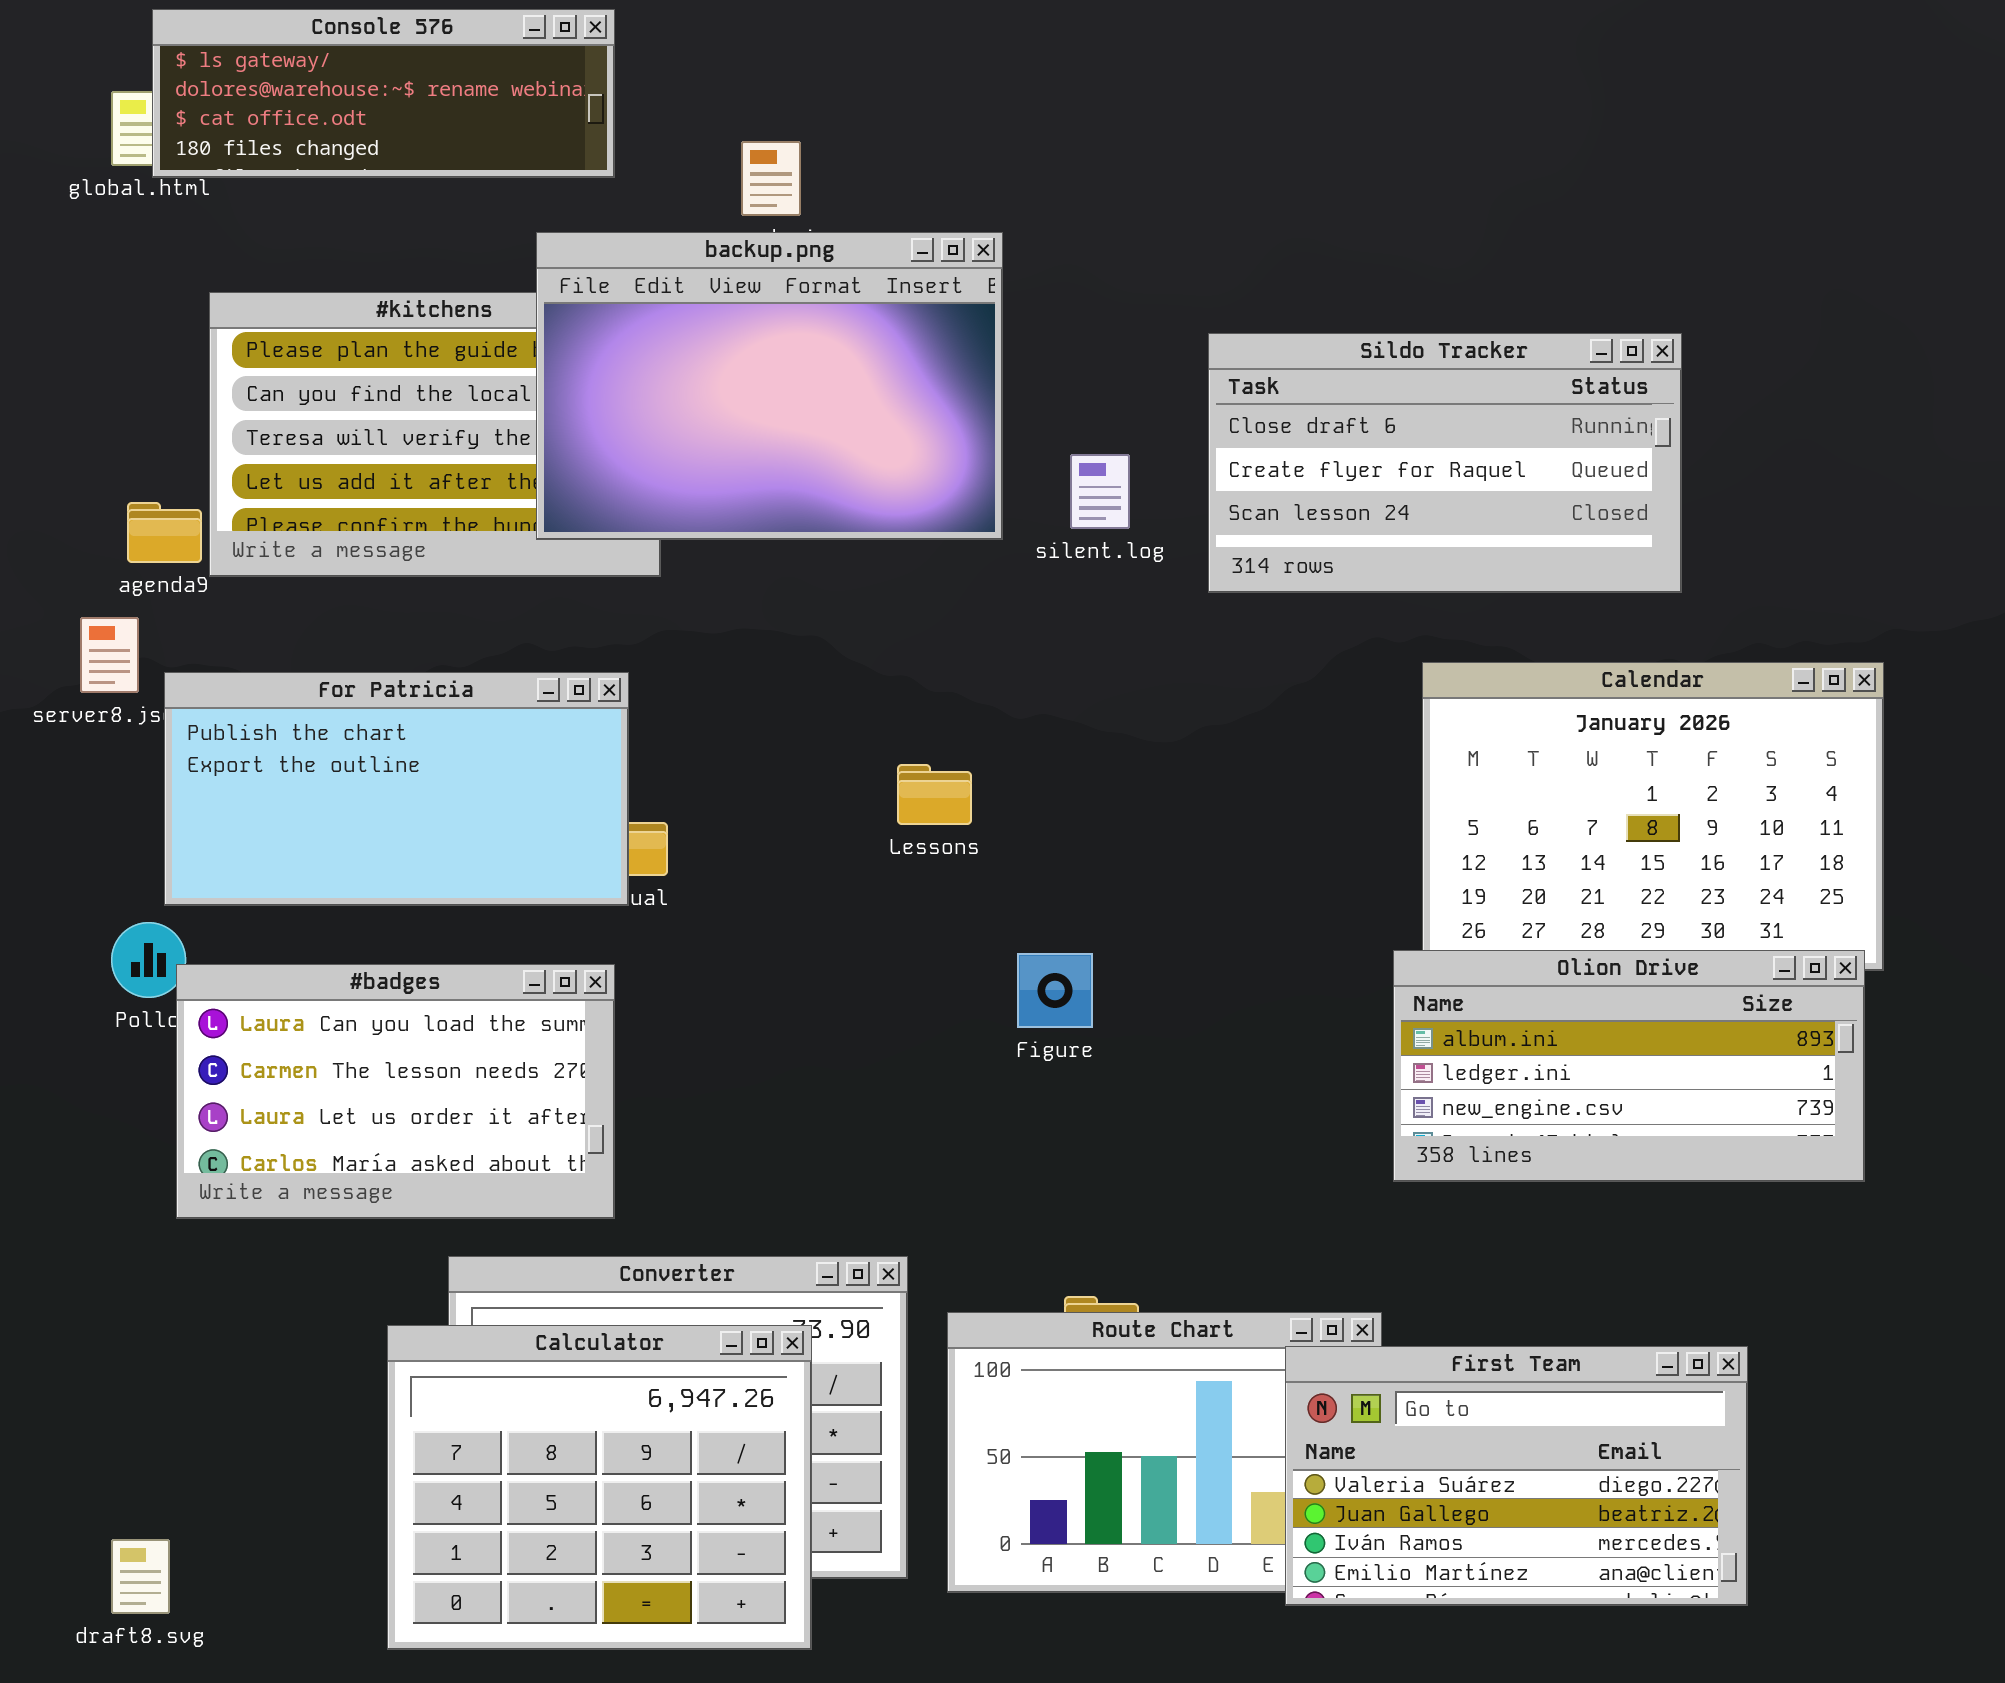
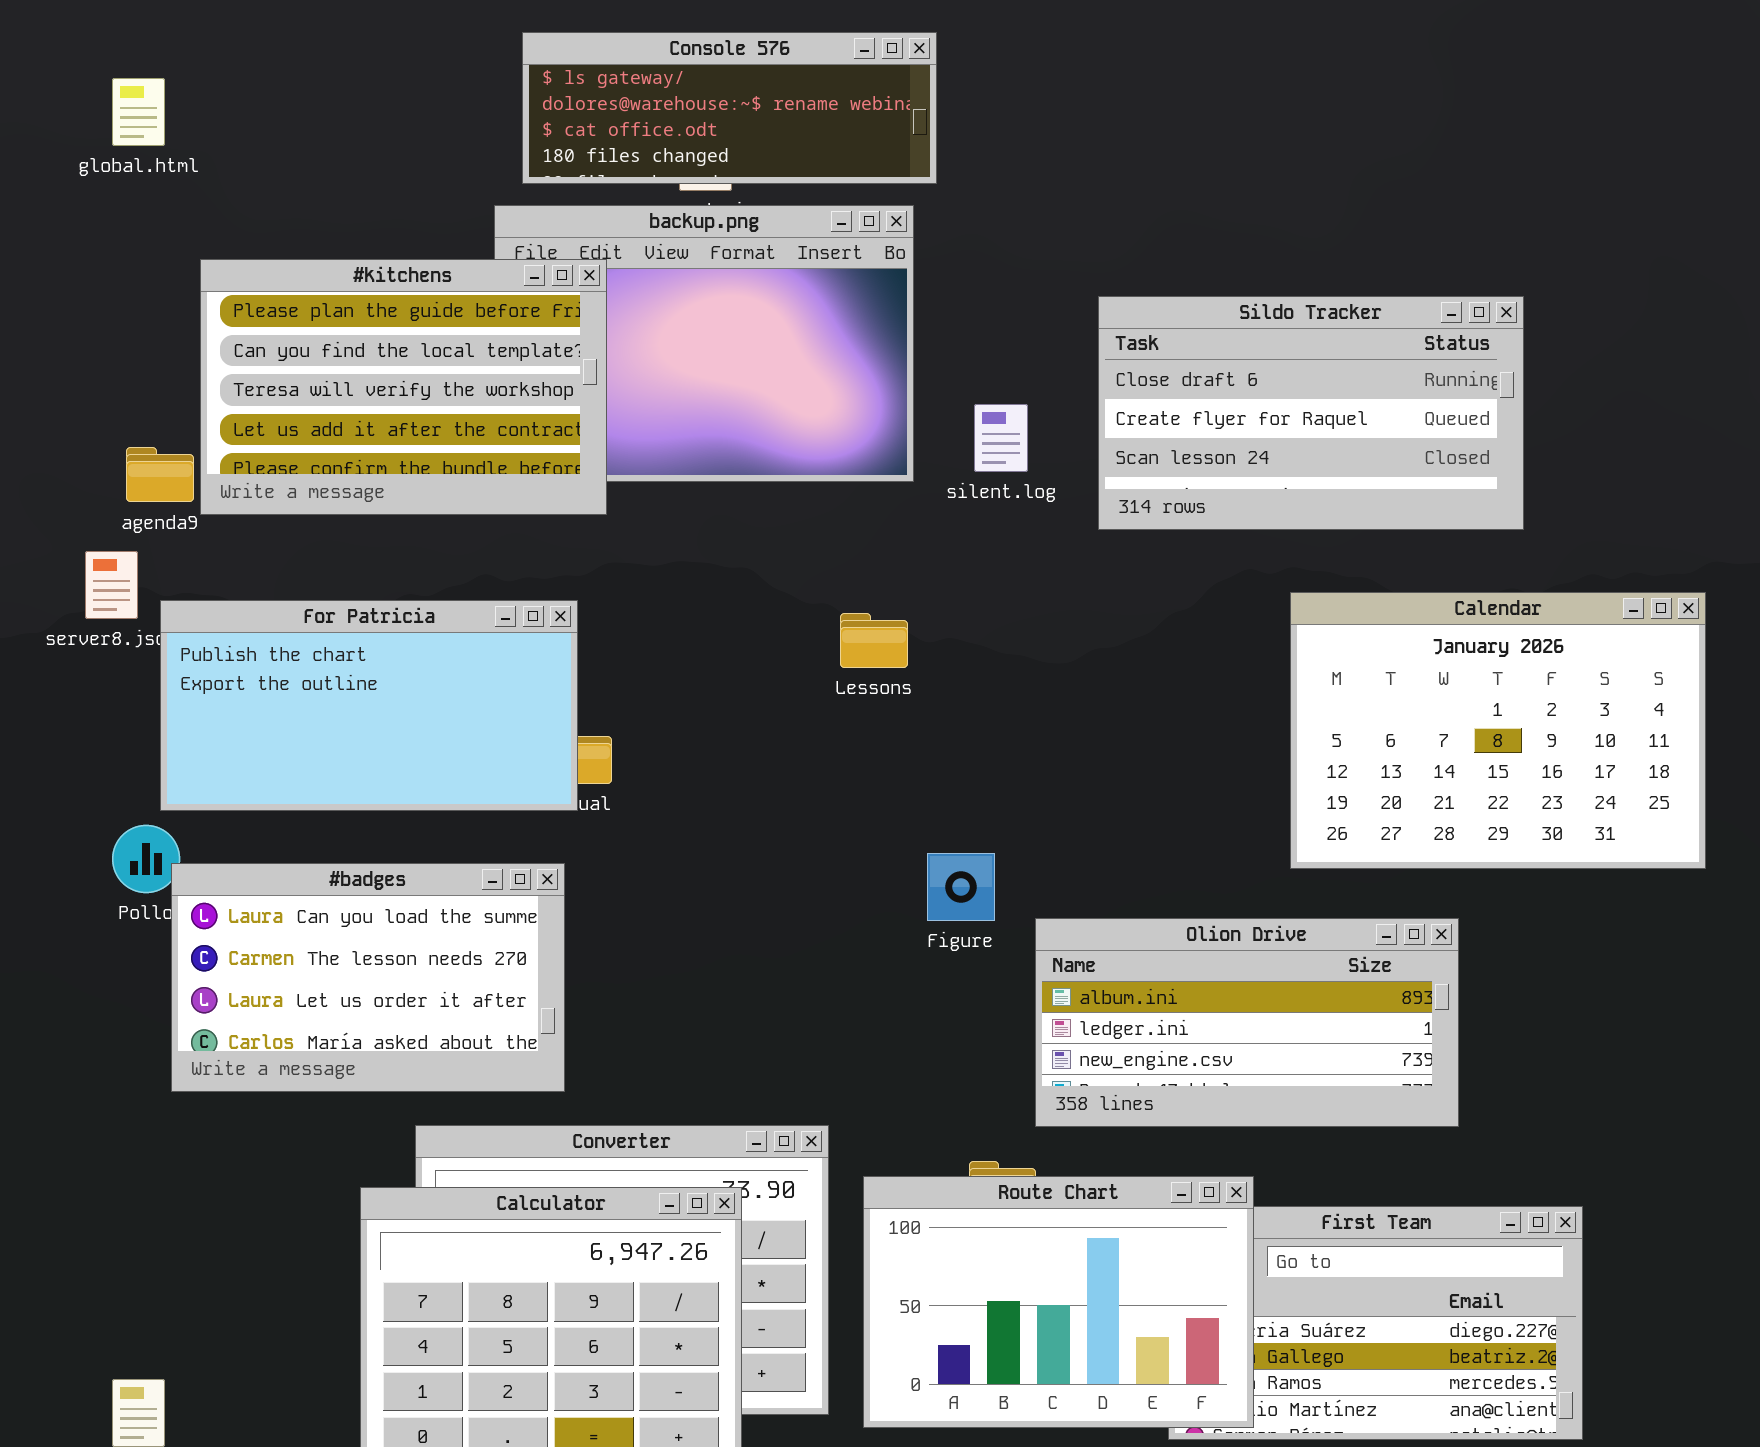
Console 576: [152,9,615,178] -> [522,32,937,184], moved
#kitchens: [209,292,661,577] -> [200,259,607,515], raised
Lessons: [897,764,972,825] -> [840,613,908,668], moved
Olion Drive: [1393,950,1865,1182] -> [1035,918,1459,1127], moved
Route Chart: [947,1312,1382,1593] -> [863,1176,1254,1428], raised

